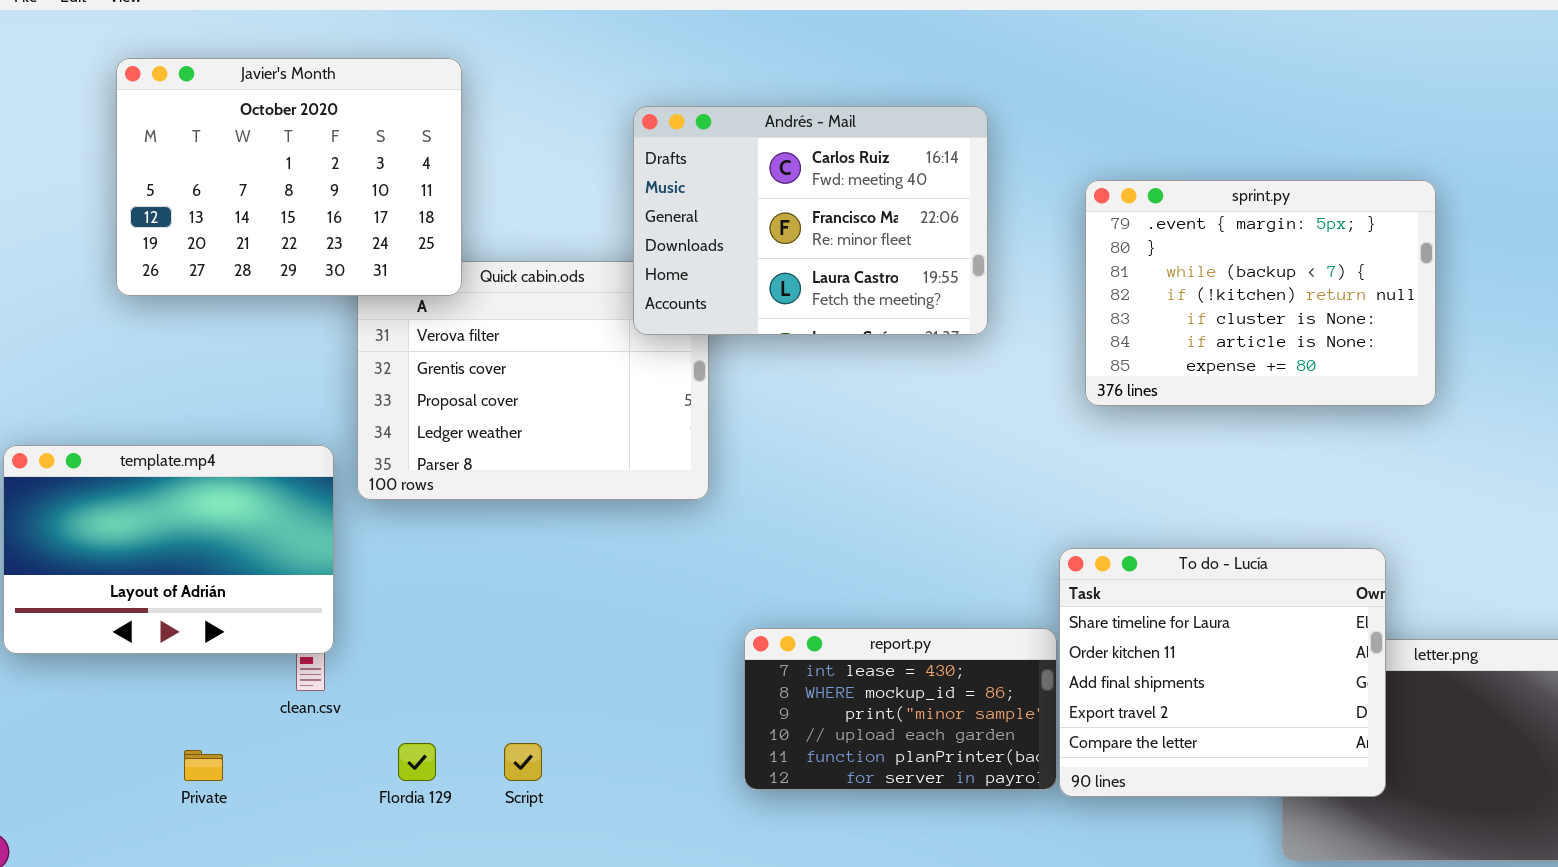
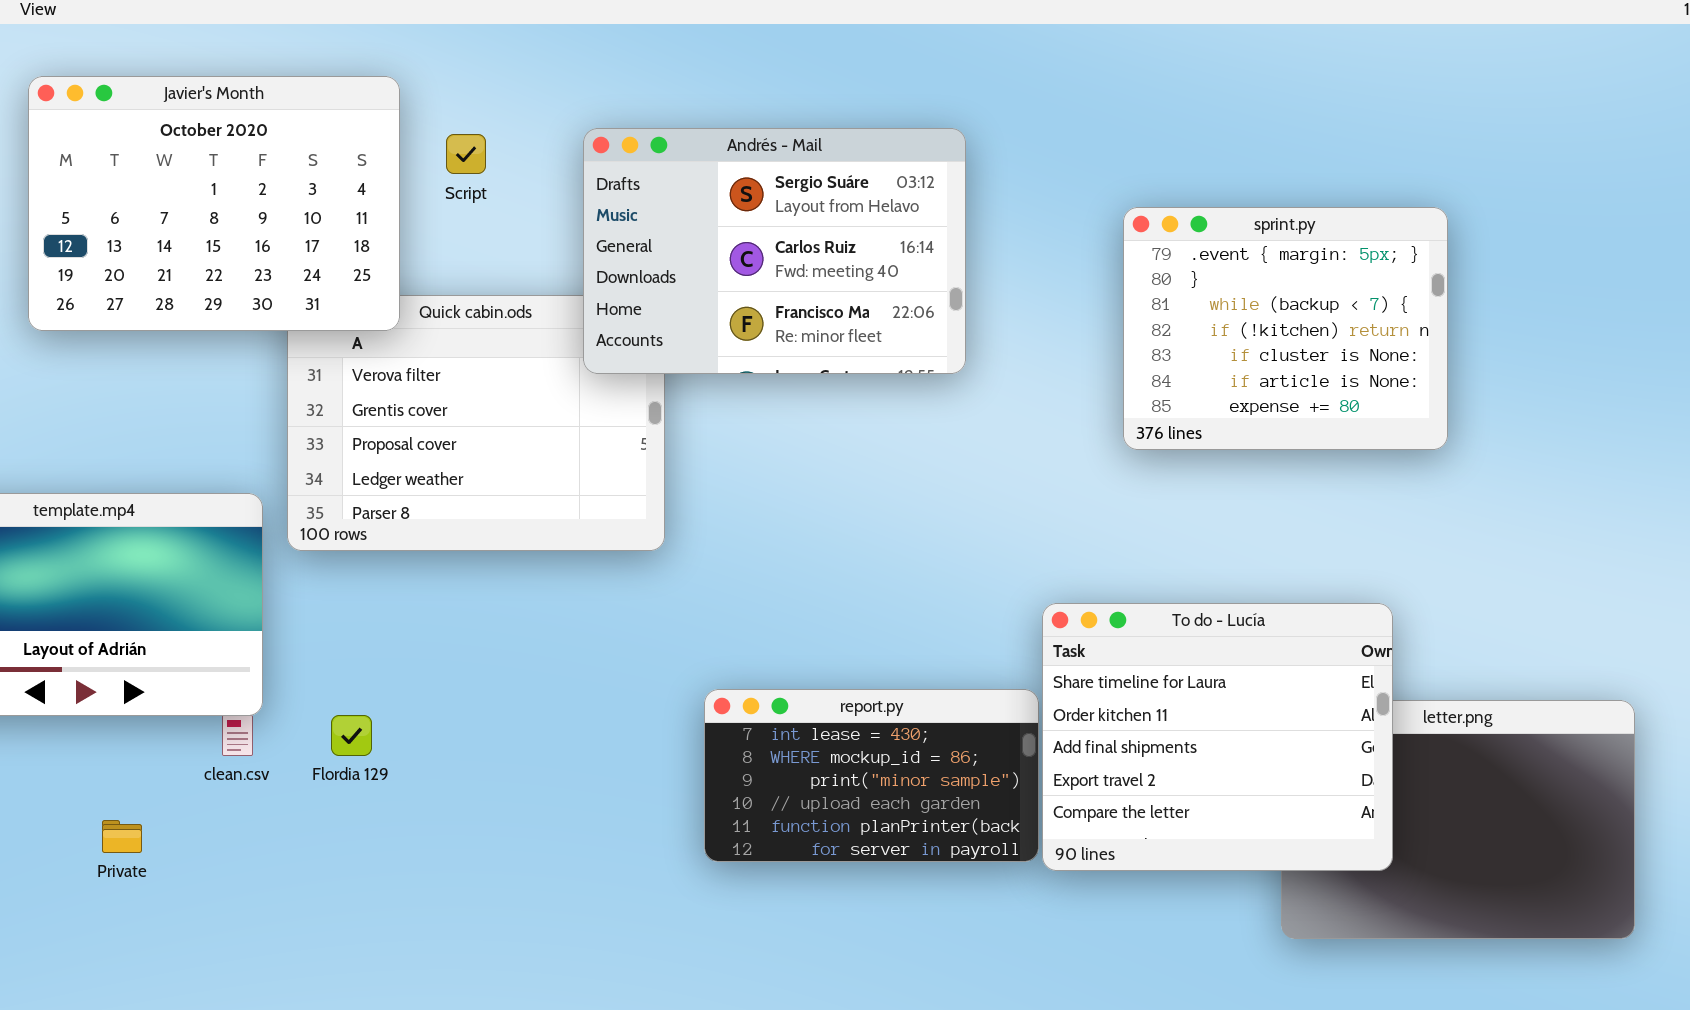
Andrés - Mail: [633,106,988,335] -> [583,128,966,374], scrolled up 1 row
sprint.py: [1085,180,1436,406] -> [1123,207,1448,450], resized
Flordia 129: [398,743,436,781] -> [331,715,372,756], moved
Script: [504,743,542,781] -> [446,134,486,174], moved

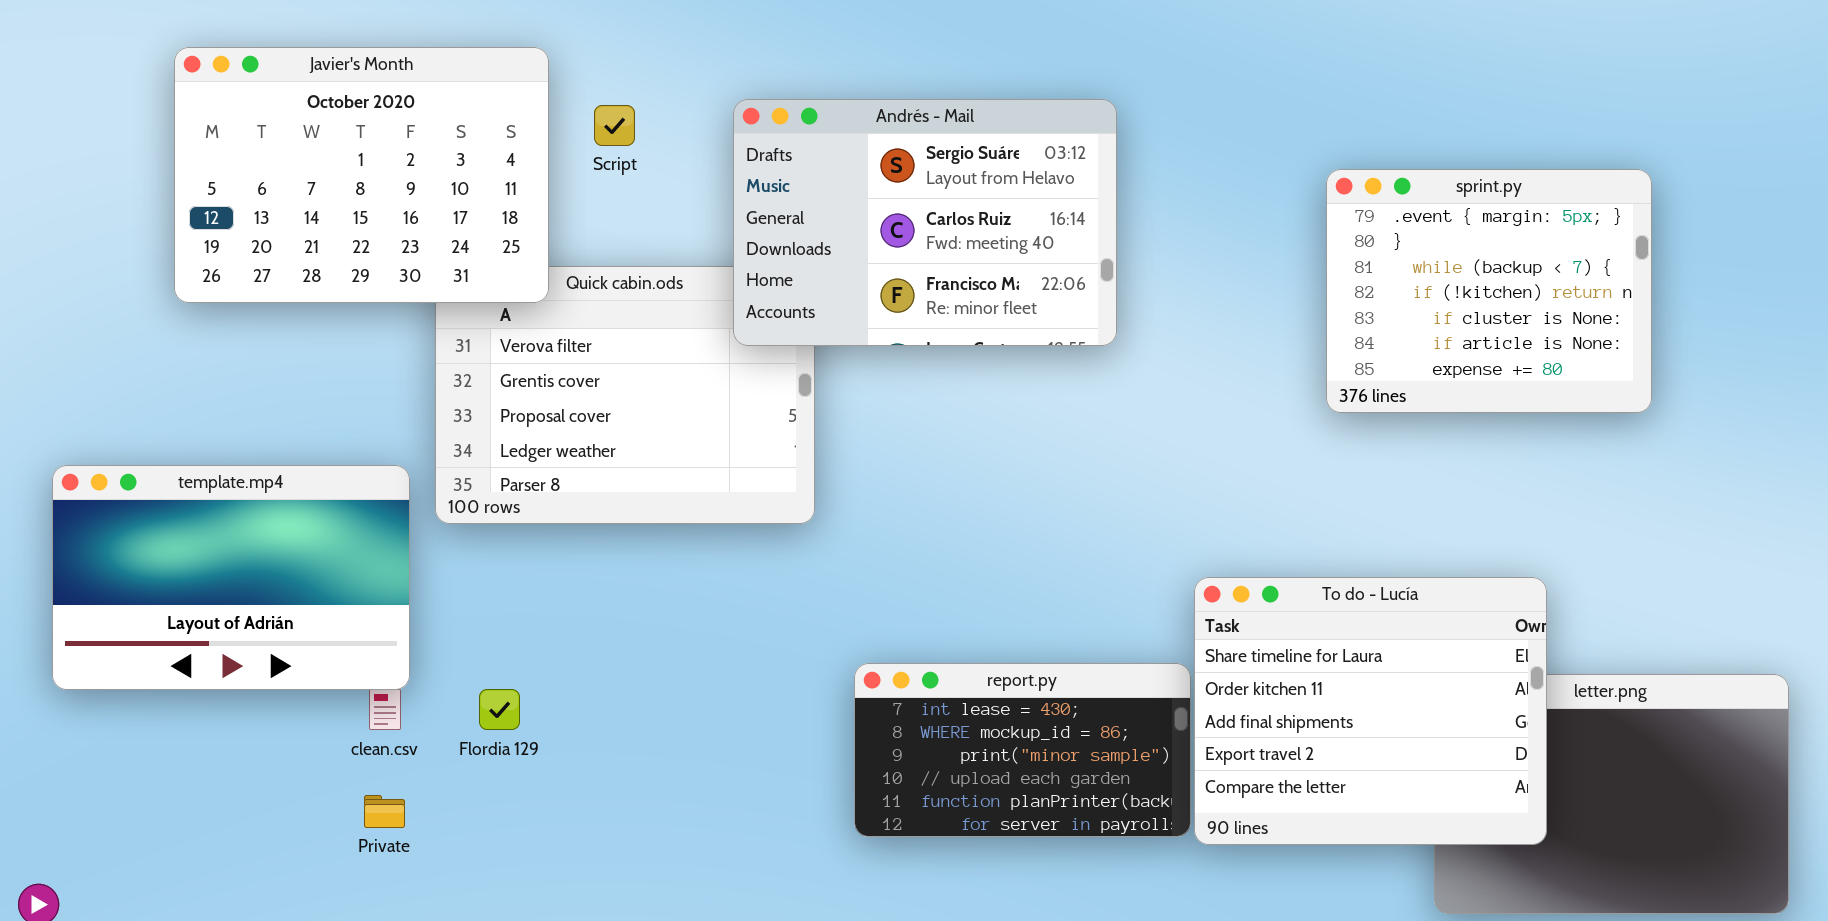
sprint.py: [1123,207,1448,450] -> [1326,169,1652,413], moved
Private: [102,820,142,853] -> [364,795,405,828], moved

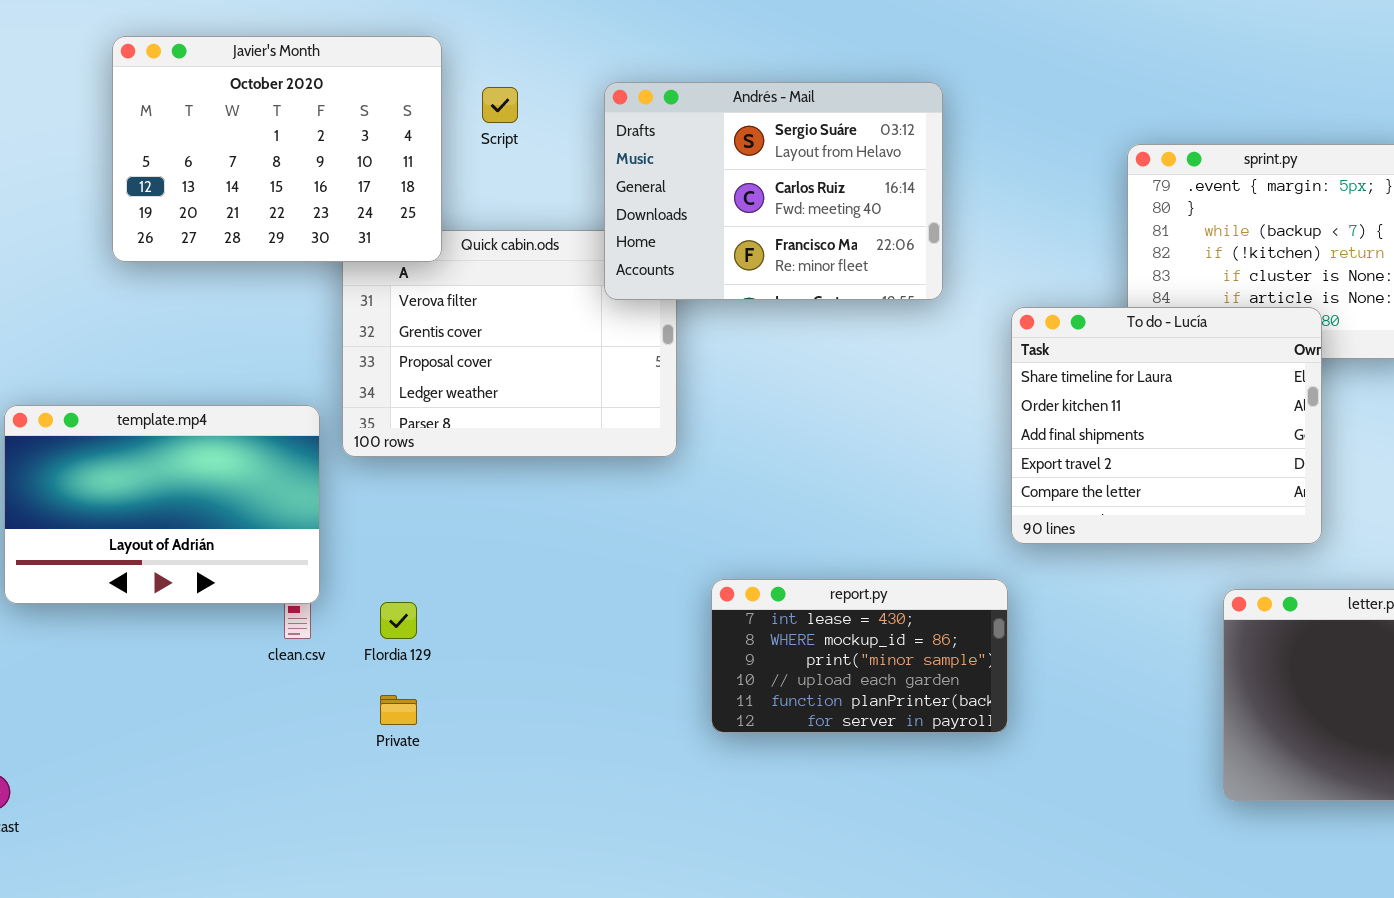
To do - Lucía: [1194,577,1547,845] -> [1011,307,1322,544], moved
Private: [364,795,405,828] -> [380,695,417,725], moved

